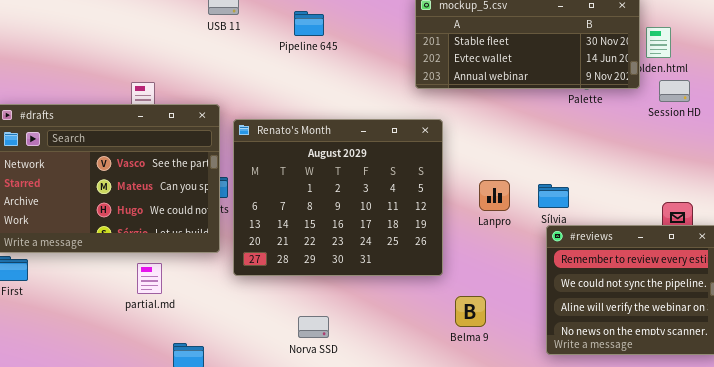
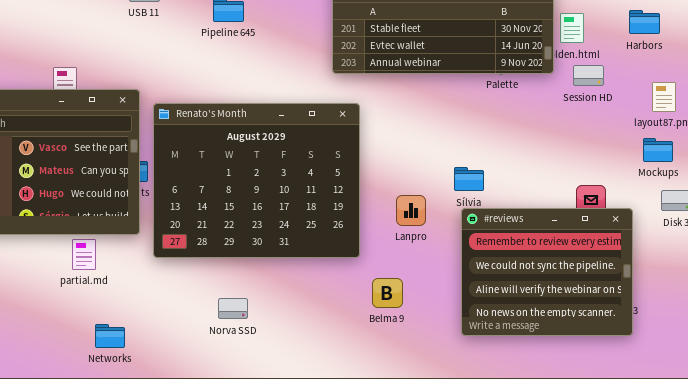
Lanpro: [479,180,510,211] -> [396,195,426,226], moved
partial.md: [137,263,162,294] -> [72,239,96,270], moved

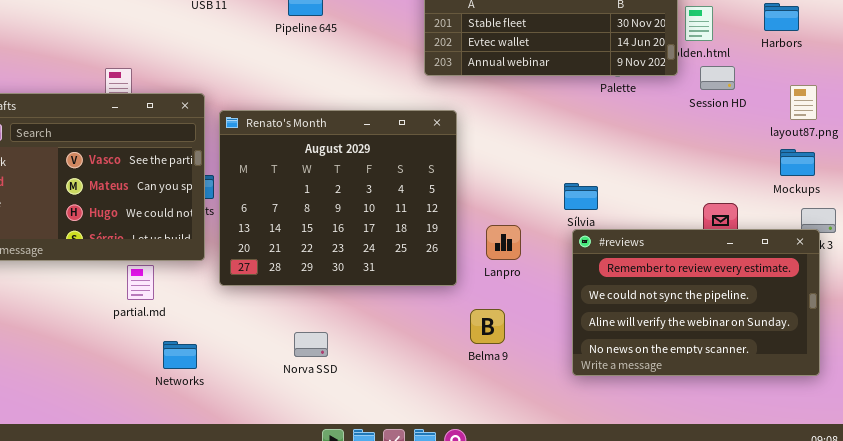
Lanpro: [396,195,426,226] -> [486,225,521,260], moved
#reviews: [461,208,633,336] -> [572,229,820,376], resized
Networks: [95,324,125,348] -> [163,341,197,369], moved

